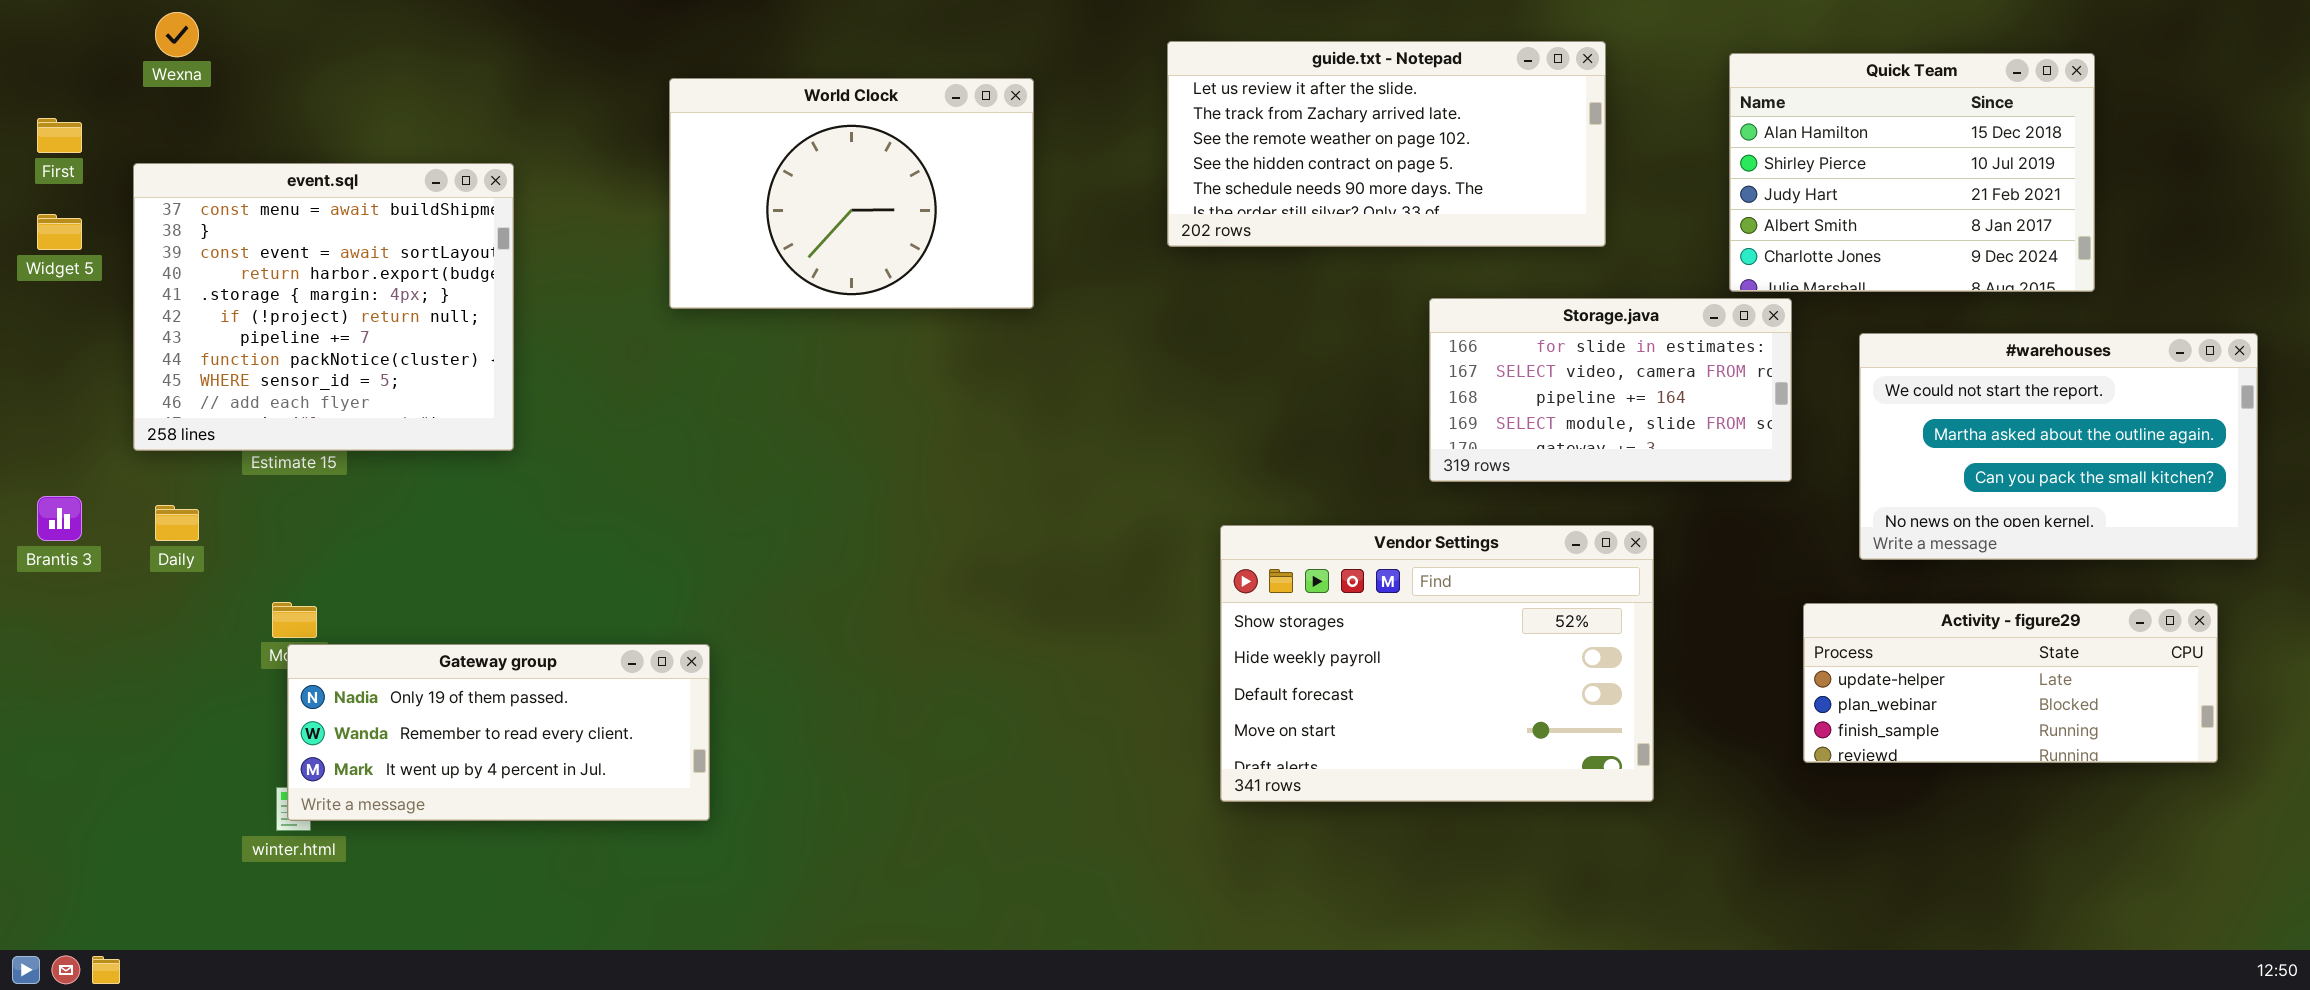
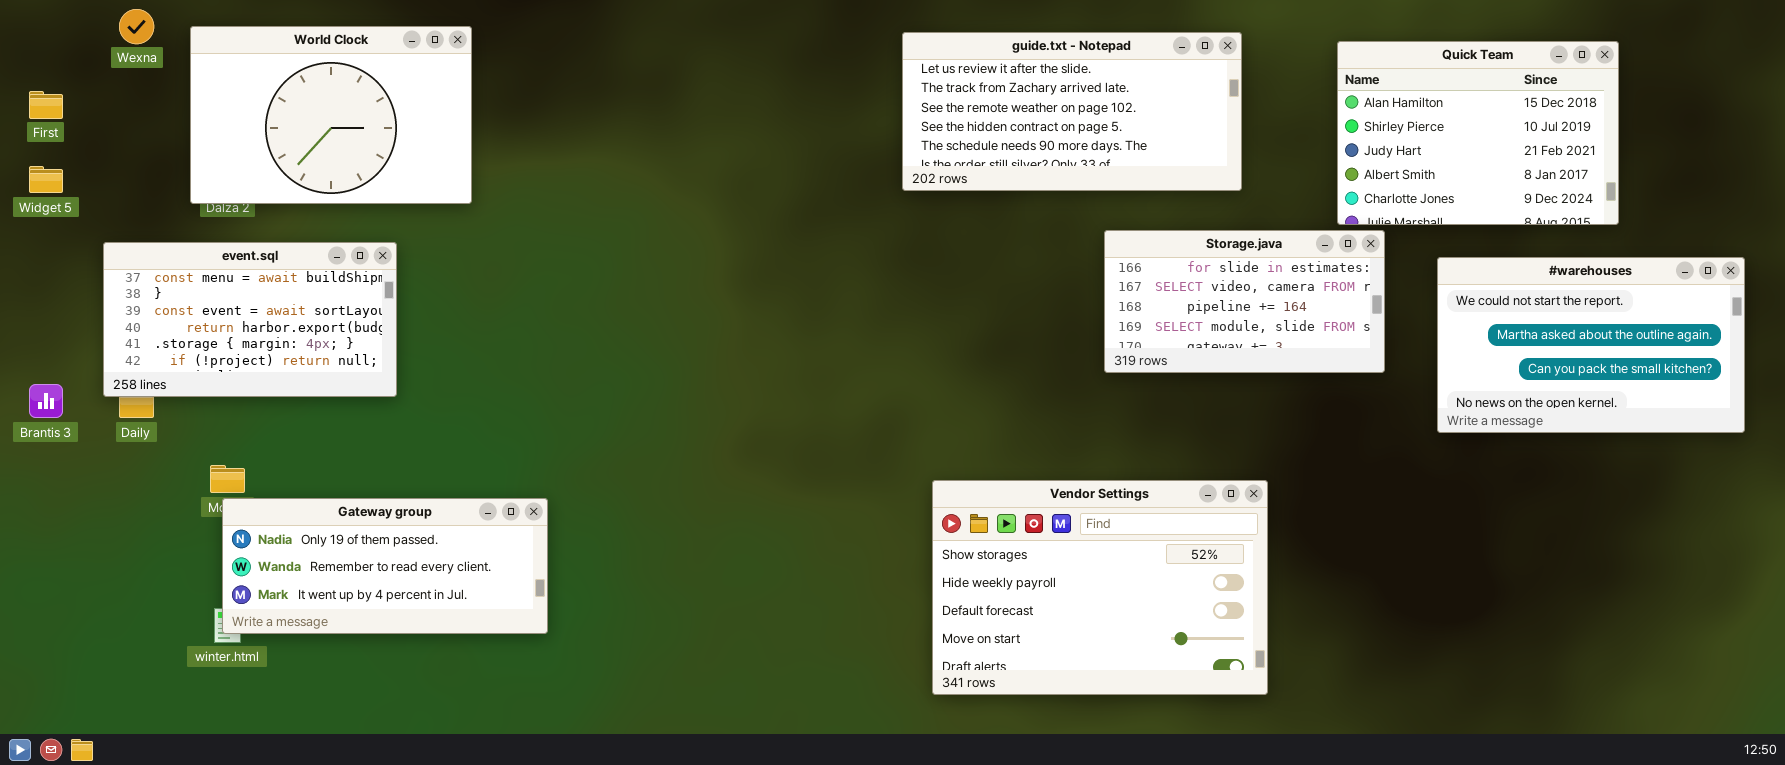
World Clock: [669,78,1034,309] -> [190,26,472,204], moved
event.sql: [133,163,514,451] -> [103,242,397,397], moved, resized
Vendor Settings: [1220,525,1654,802] -> [932,480,1268,695], moved
Activity - figure29: [1803,603,2218,763] -> none, closed

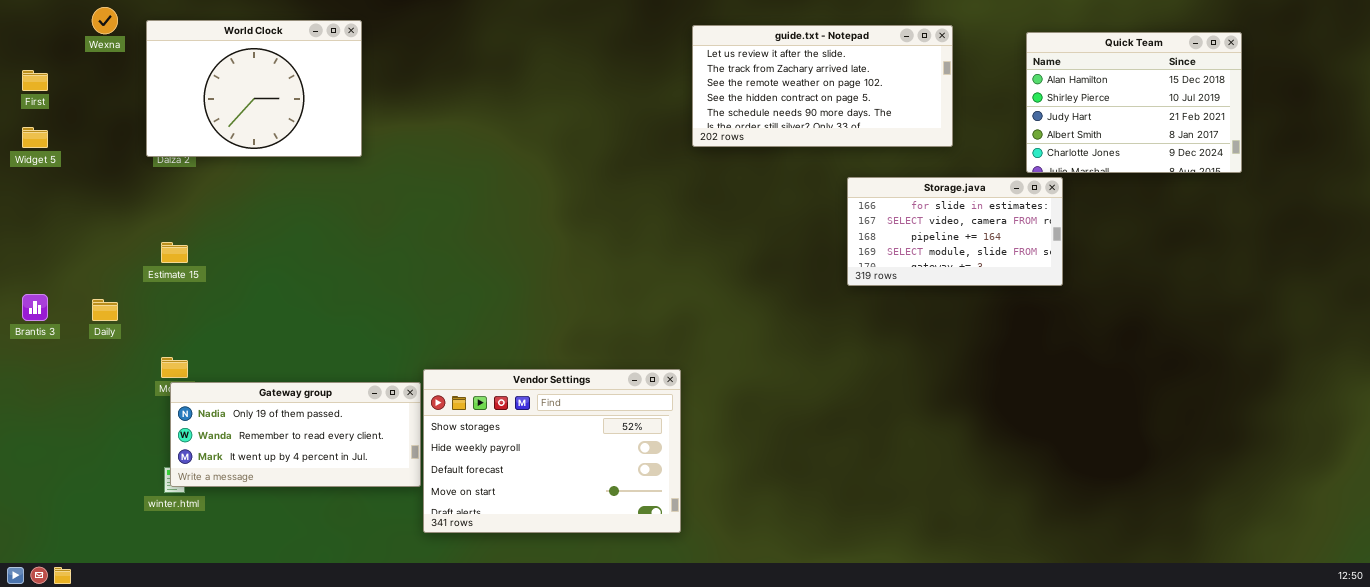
event.sql: [103,242,397,397] -> none, closed
#warehouses: [1437,257,1745,433] -> none, closed
Vendor Settings: [932,480,1268,695] -> [423,369,681,533], moved

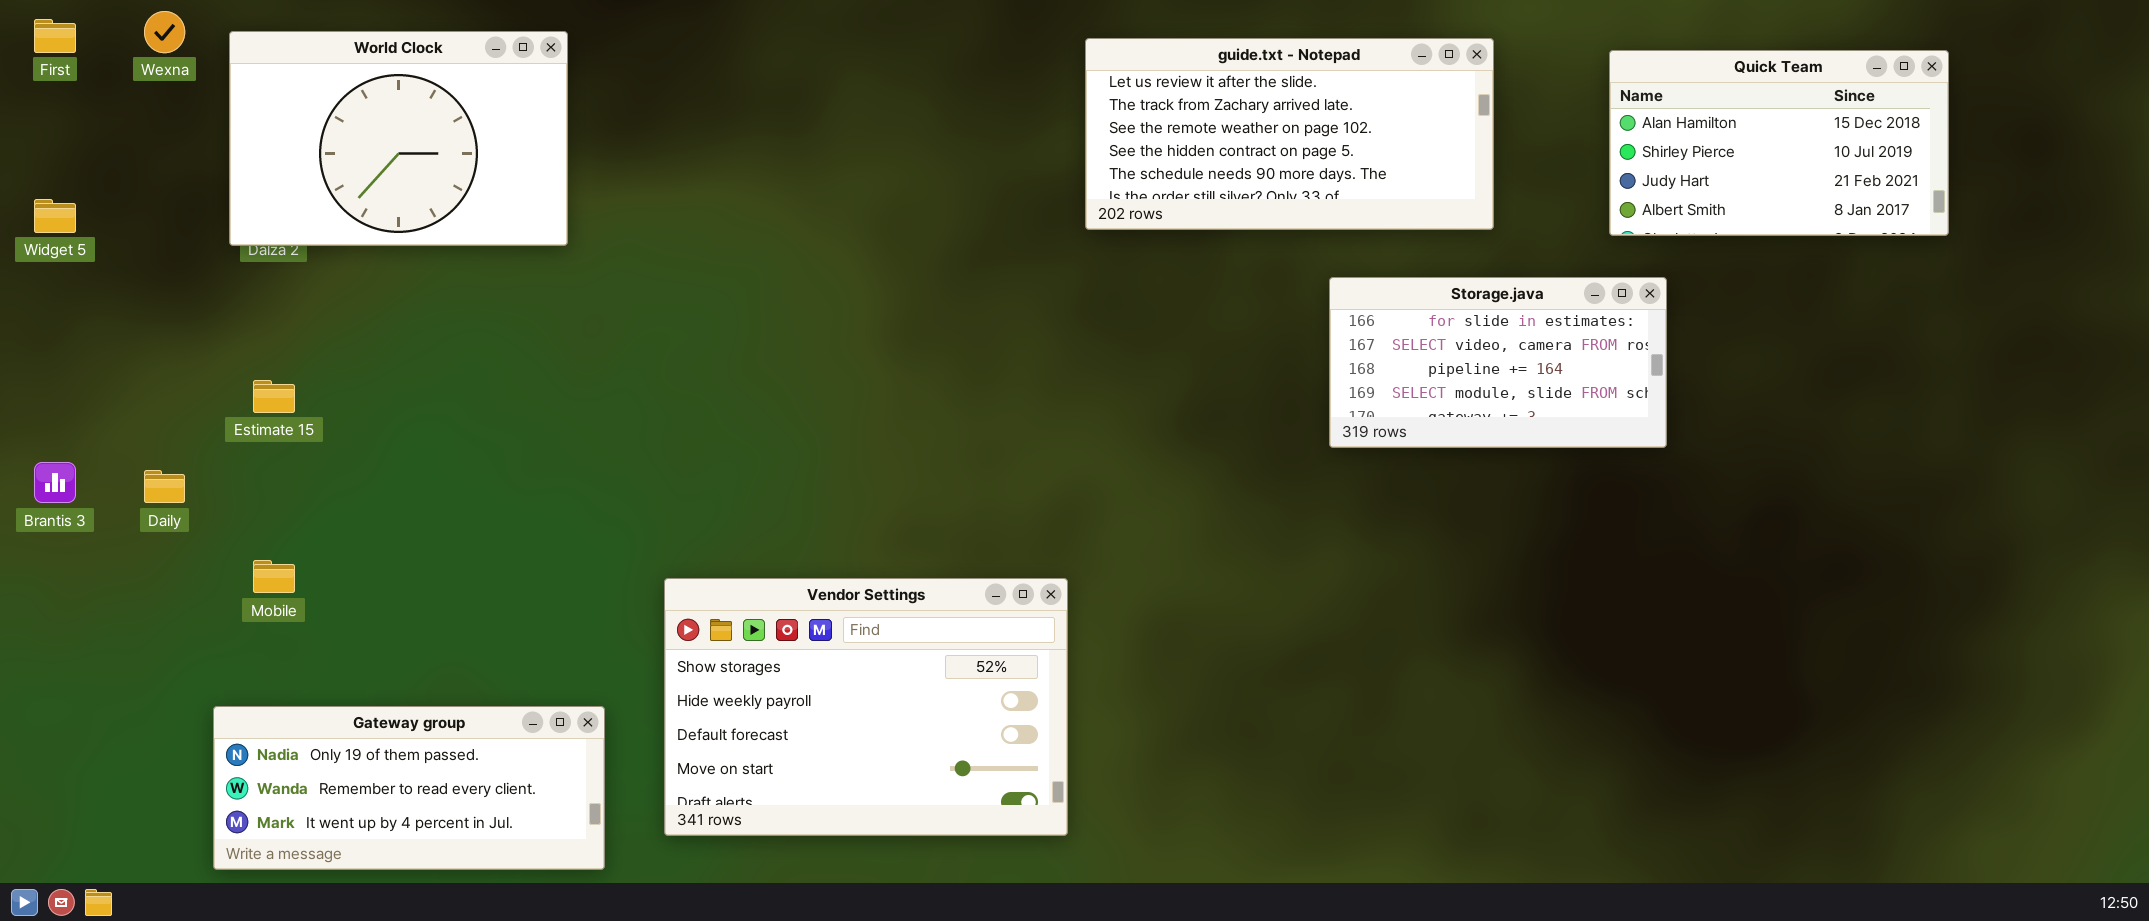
Quick Team: [1026,32,1242,173] -> [1609,50,1949,236], resized
First: [22,70,48,91] -> [34,19,76,53], moved
Gateway group: [170,382,421,487] -> [213,706,605,870], moved

